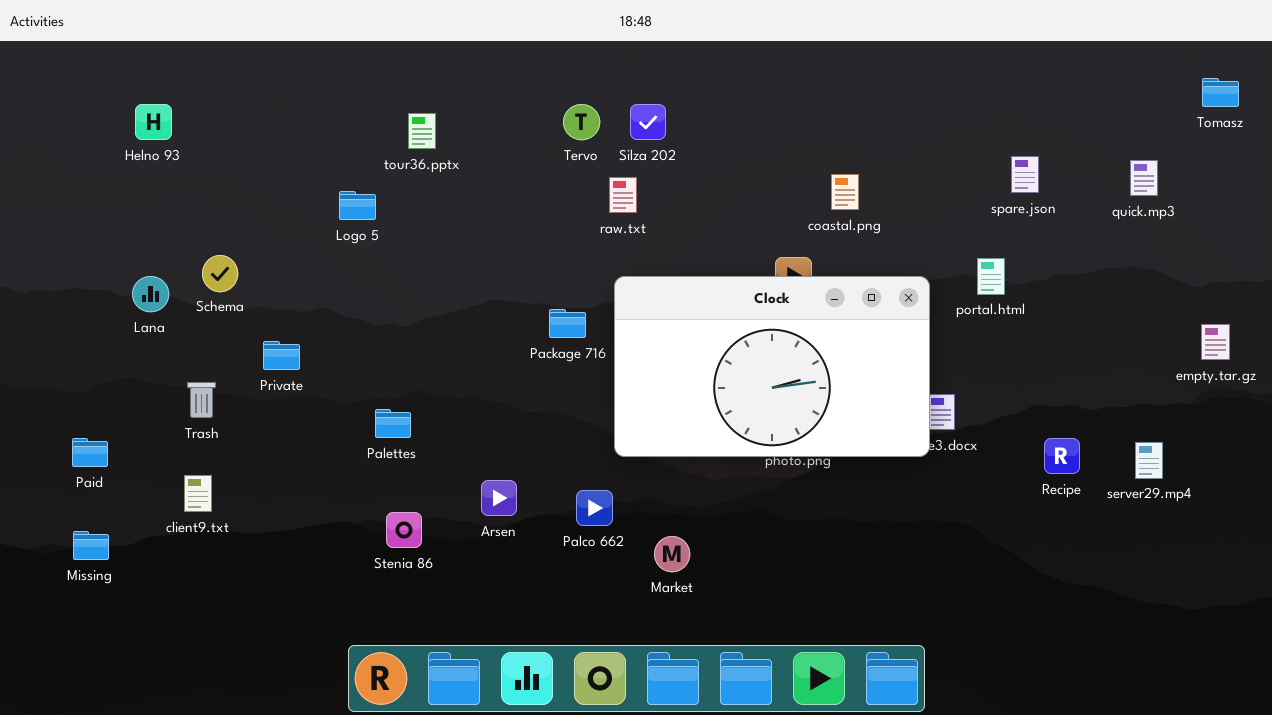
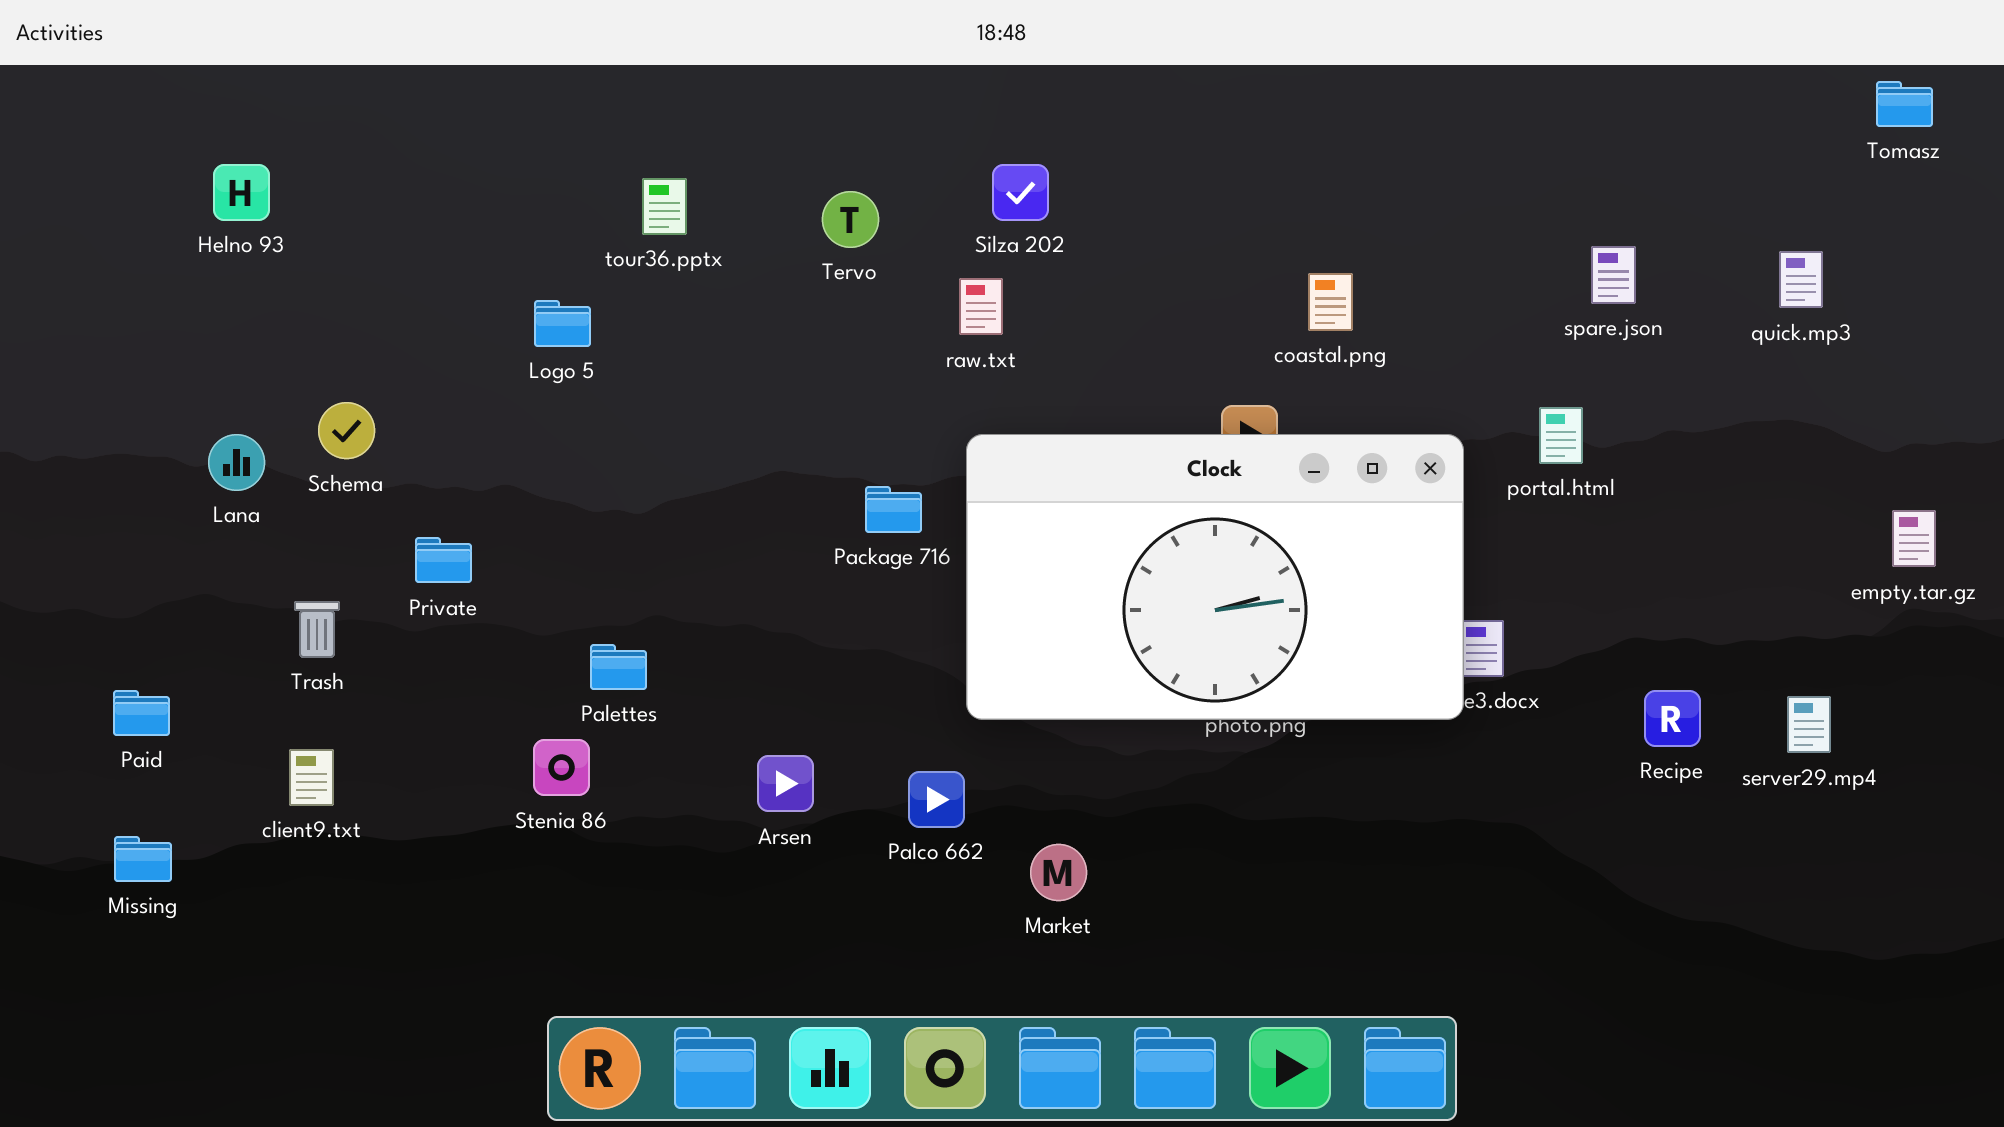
Tomasz: [1202,78,1239,107] -> [1876,81,1933,127], moved
Tervo: [563,104,600,140] -> [822,191,879,248], moved
Stenia 86: [386,512,422,548] -> [533,739,590,796], moved

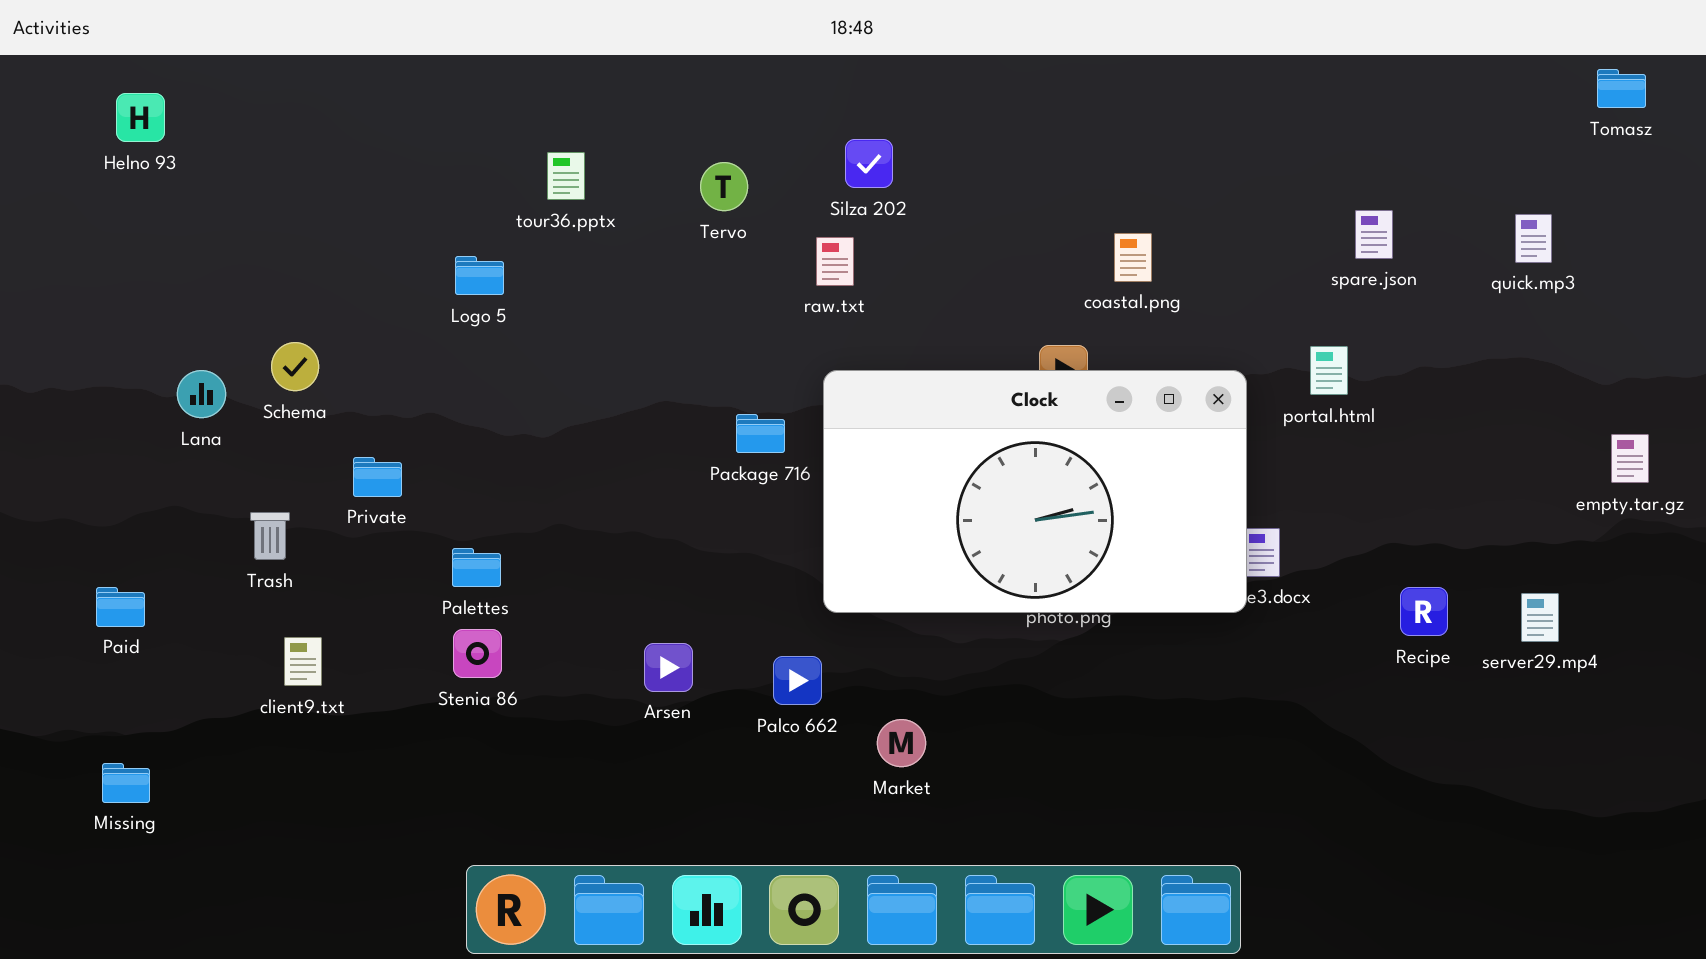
Helno 93: [213,164,270,221] -> [116,93,165,142], moved
Palettes: [590,644,647,690] -> [452,548,501,587], moved
client9.txt: [289,749,334,806] -> [284,637,322,686], moved
Missing: [114,836,172,882] -> [102,763,150,803], moved

